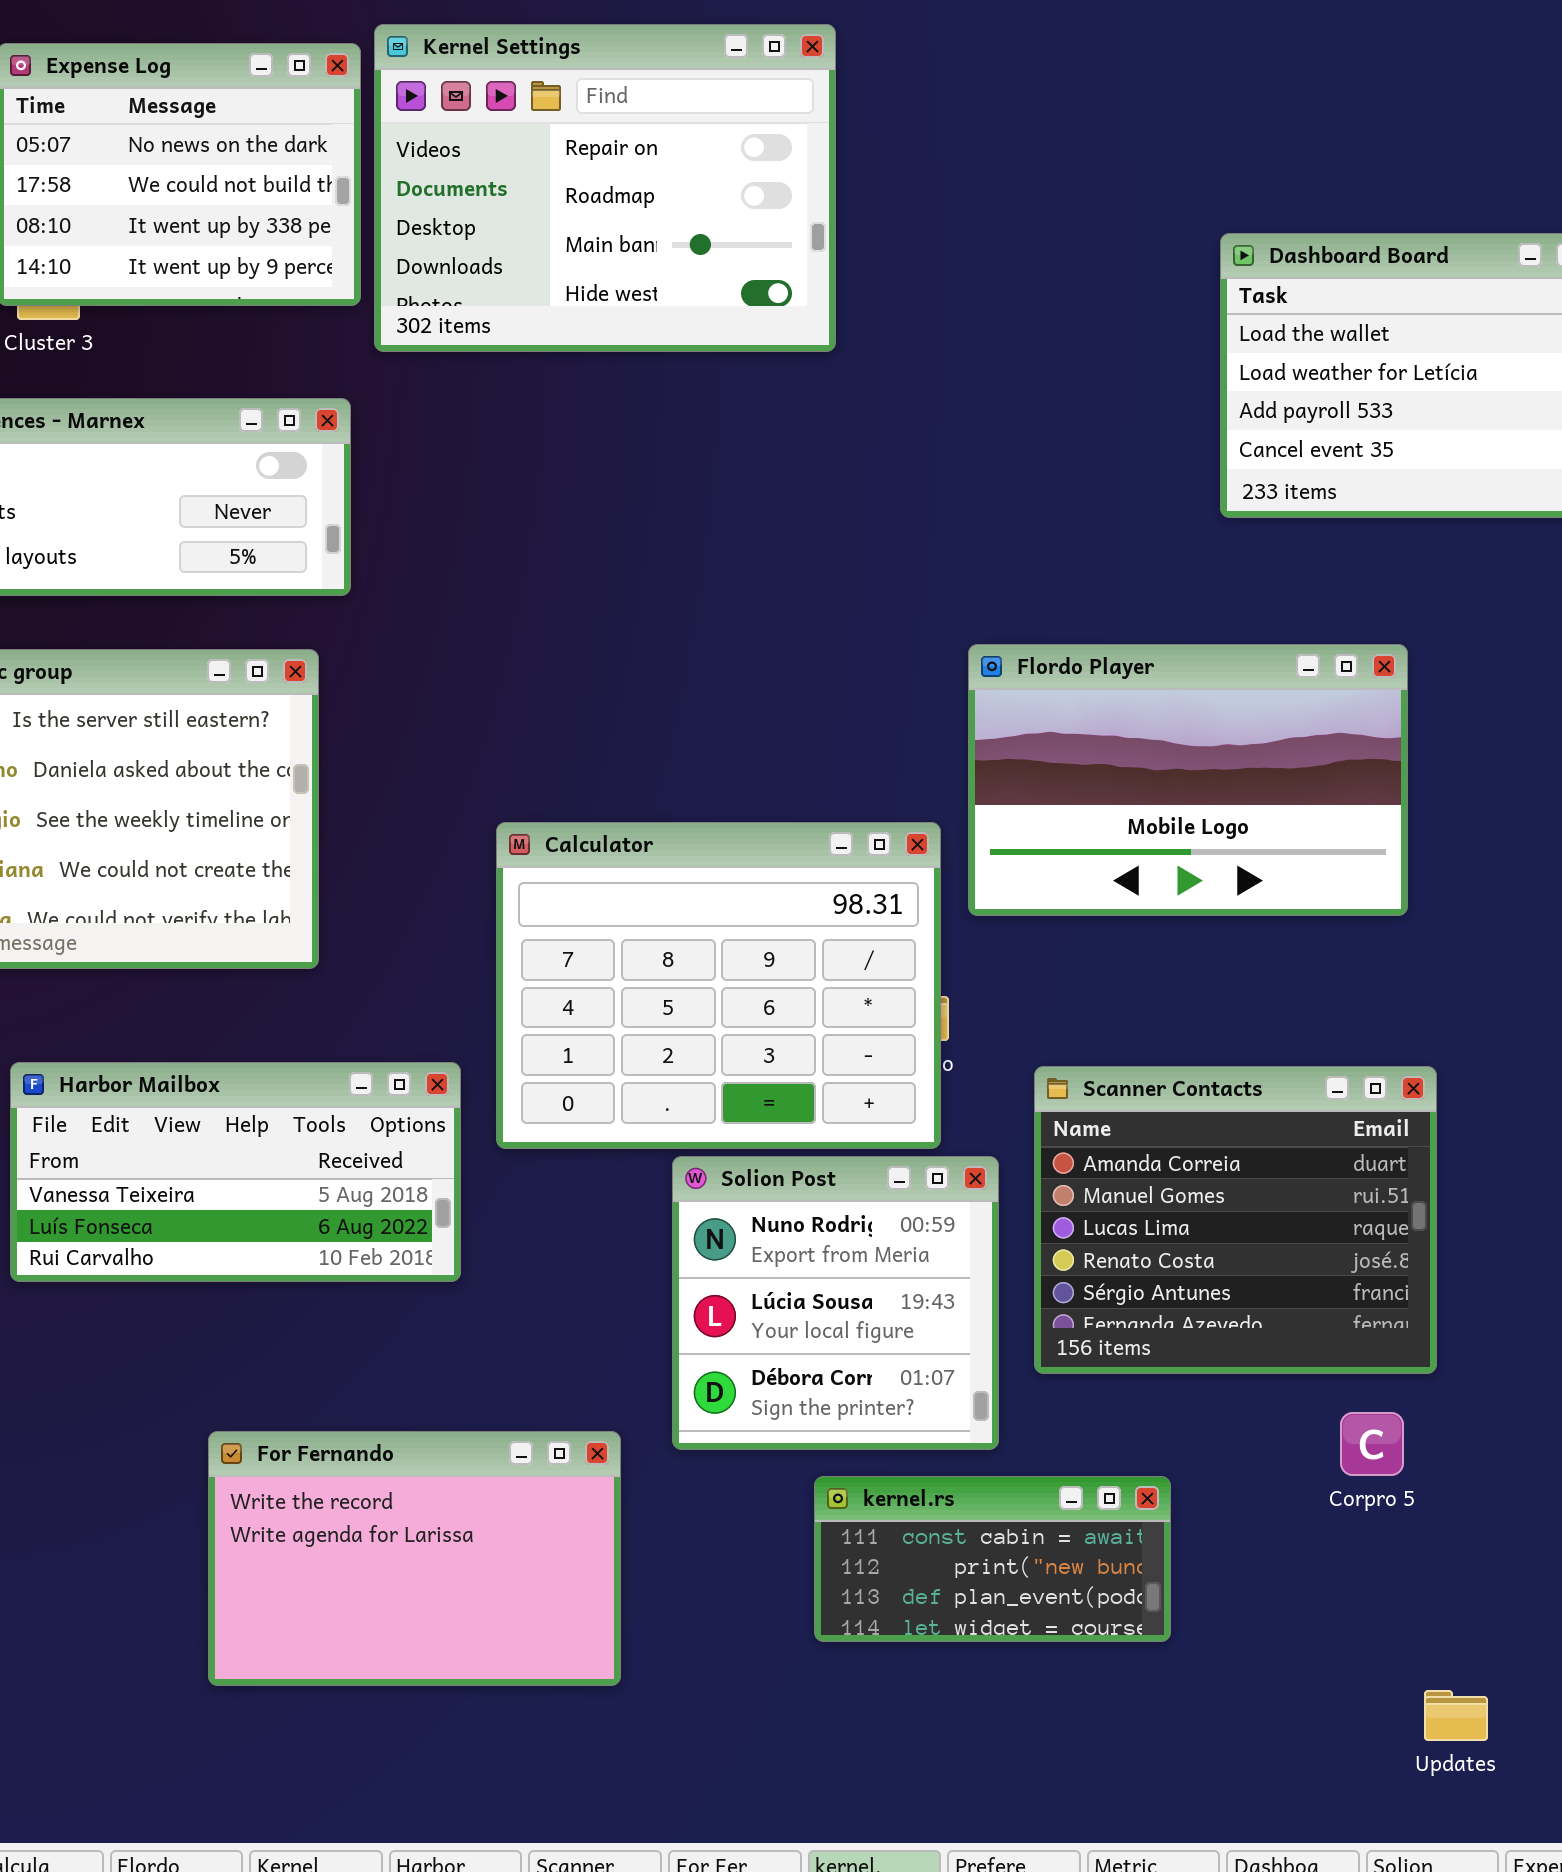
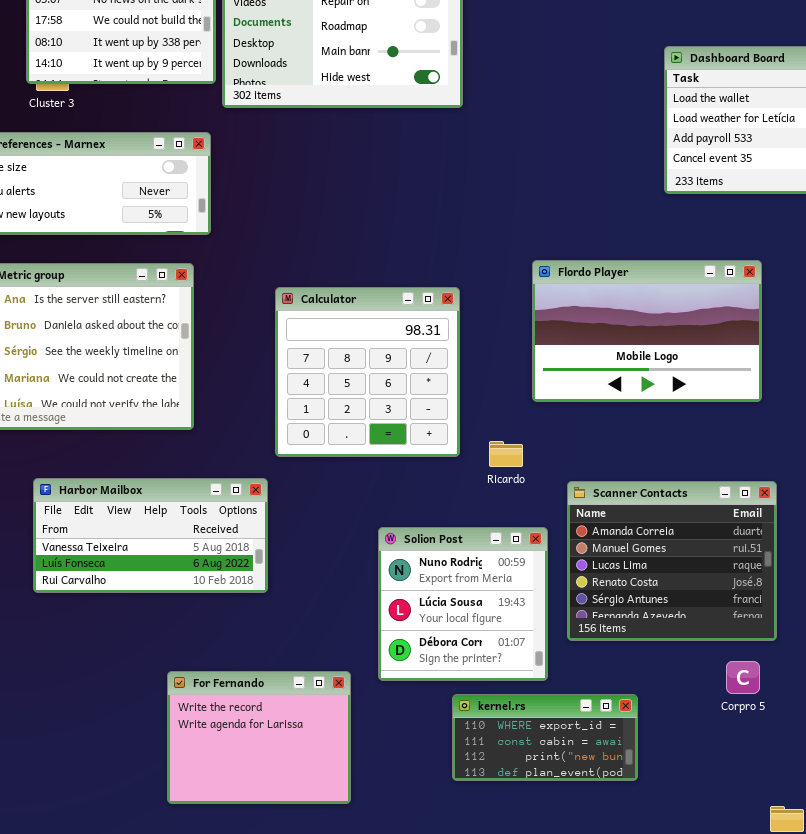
Calculator: [496,822,941,1149] -> [275,287,460,457], moved, resized
For Fernando: [208,1431,621,1686] -> [167,671,351,804], resized
kernel.rs: [814,1476,1171,1642] -> [452,694,638,781], scrolled up 1 row

